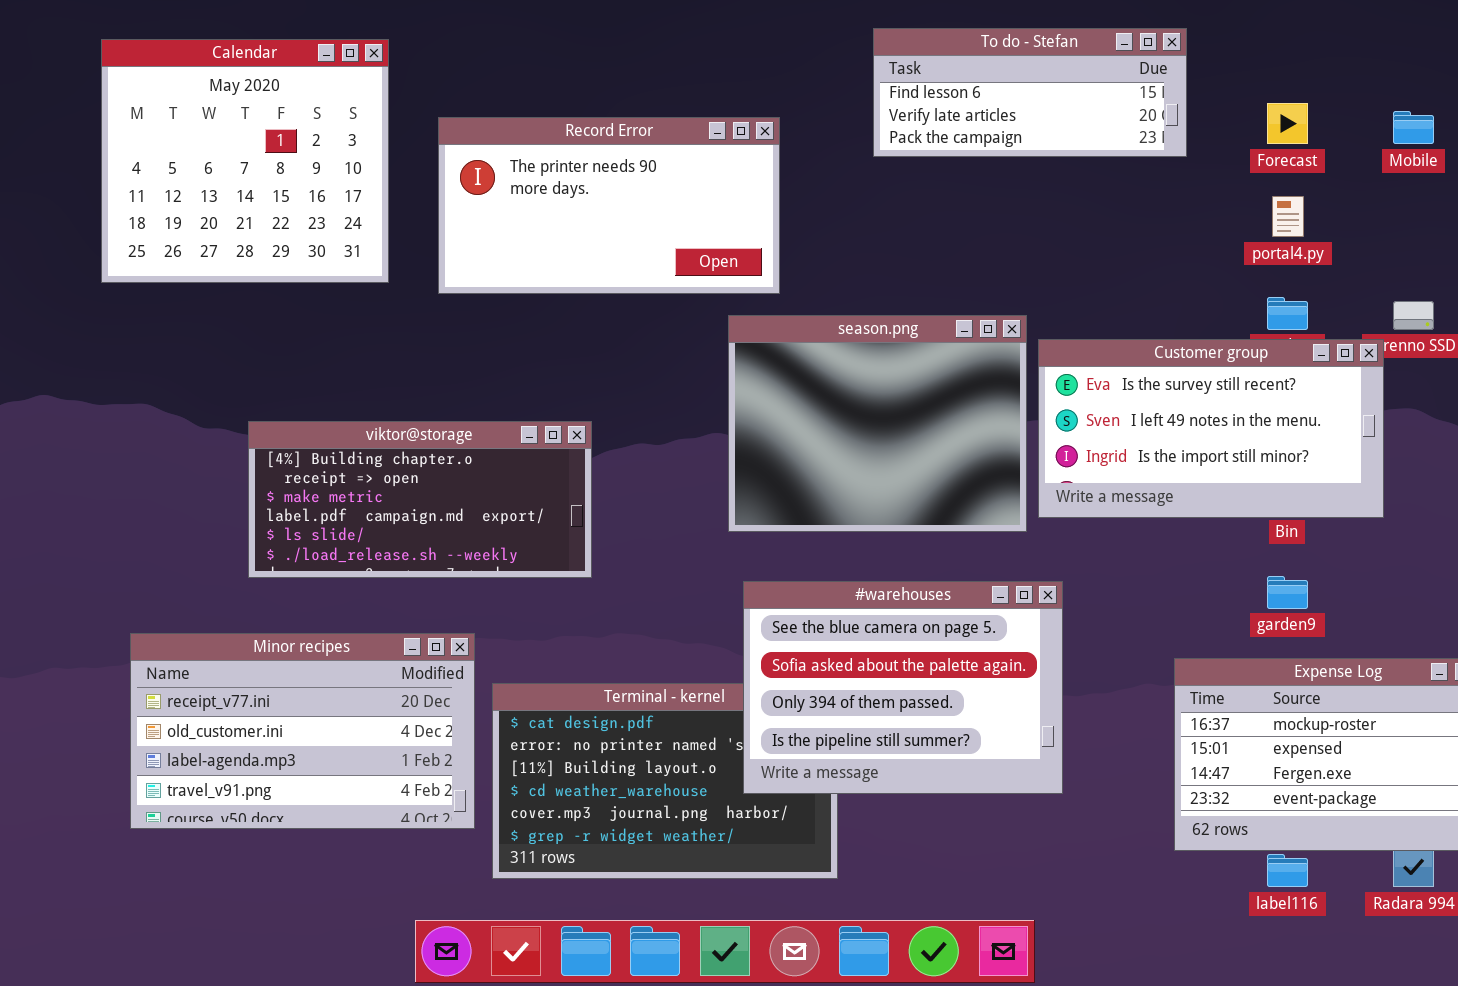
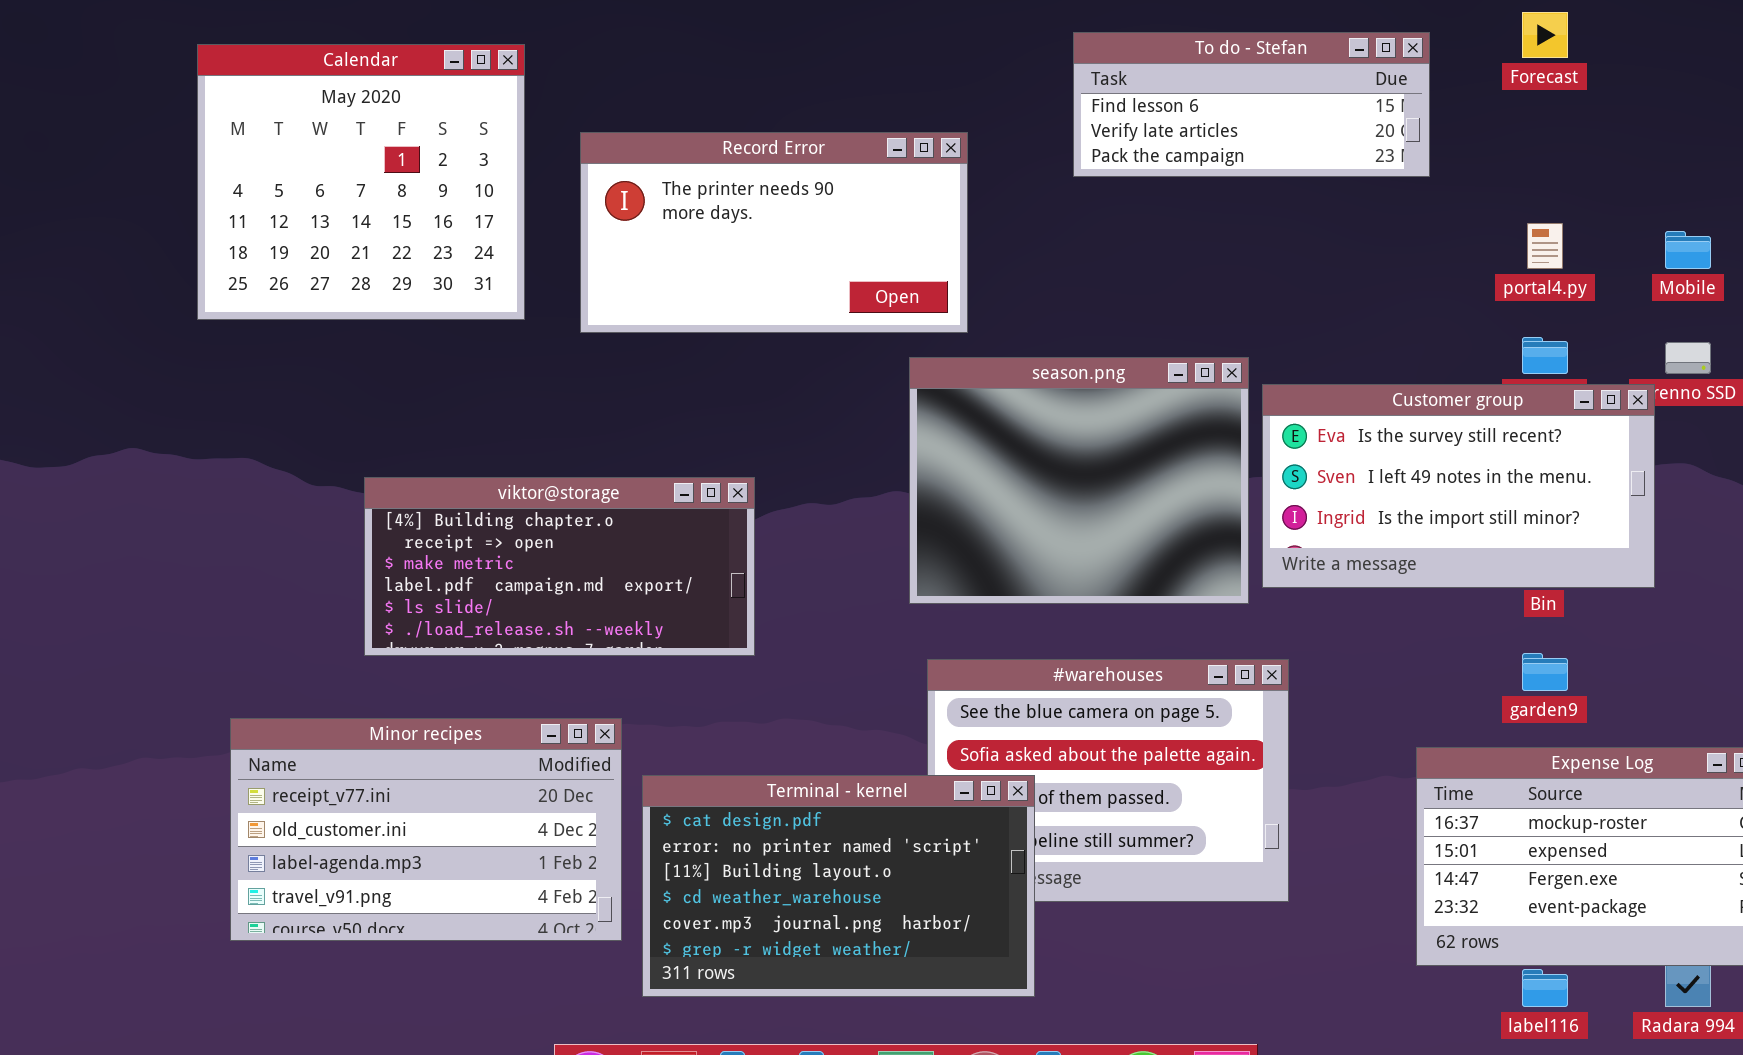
Forecast: [1267,103,1308,144] -> [1522,12,1568,58], moved
Mobile: [1393,111,1434,144] -> [1665,231,1711,269], moved
Terminal - kernel: [492,683,838,879] -> [642,775,1035,997], raised

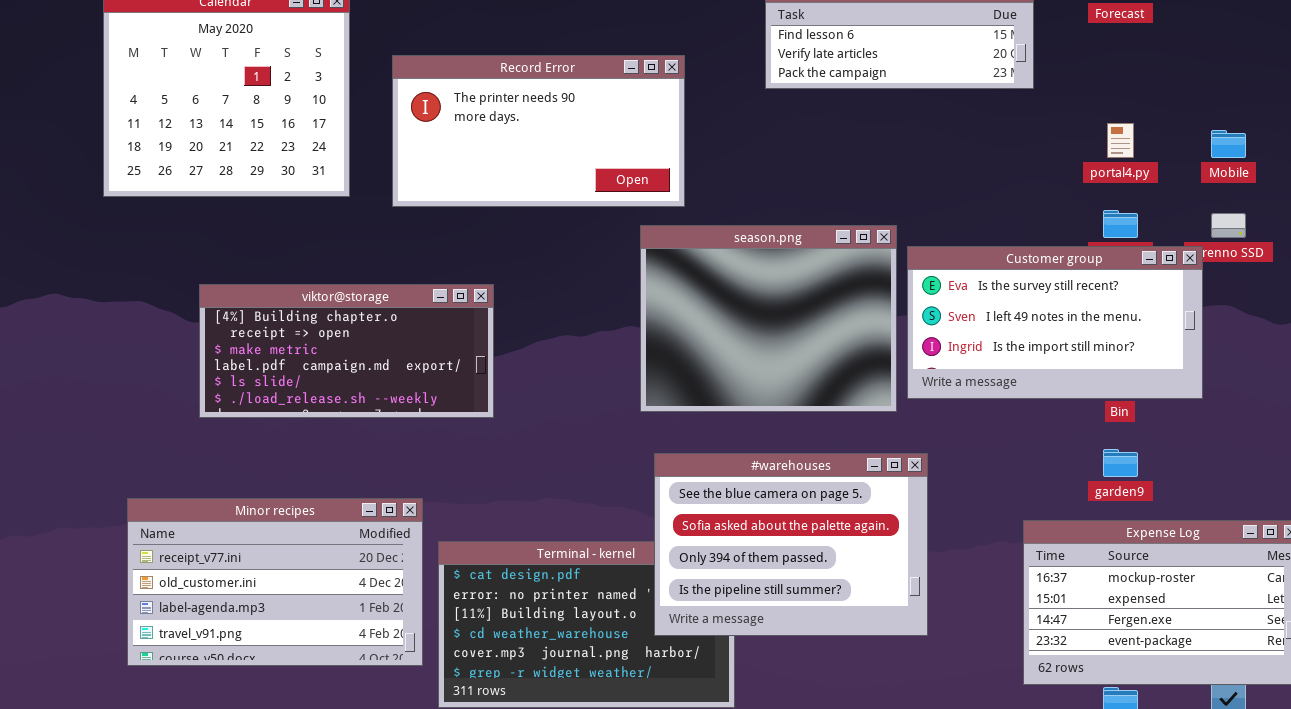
viktor@storage: [364,477,755,656] -> [199,284,494,418], moved
#warehouses: [927,659,1289,902] -> [654,453,928,636], raised

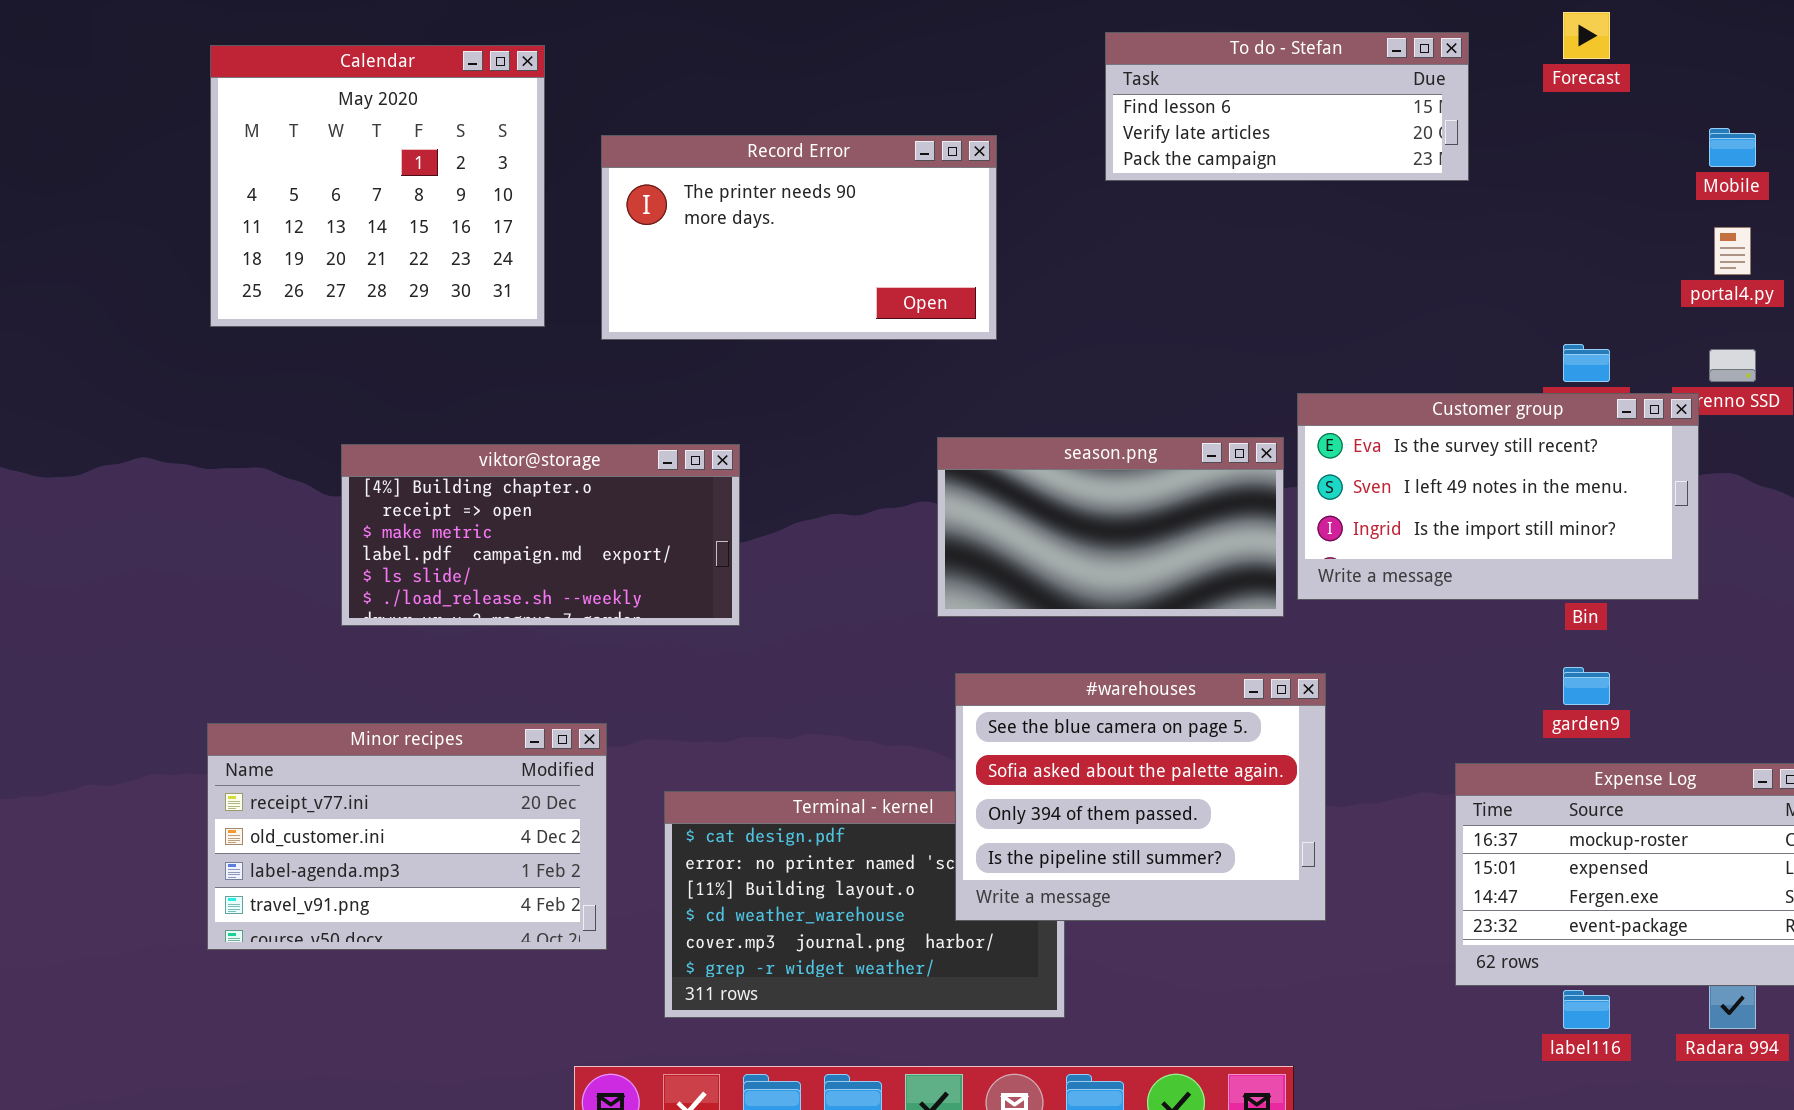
portal4.py: [1107,123,1134,158] -> [1714,227,1751,275], moved
Mobile: [1211,130,1246,158] -> [1709,128,1756,167], moved
season.png: [640,225,897,412] -> [937,437,1284,617], resized
Minor recipes: [127,498,423,666] -> [207,723,607,950], moved

